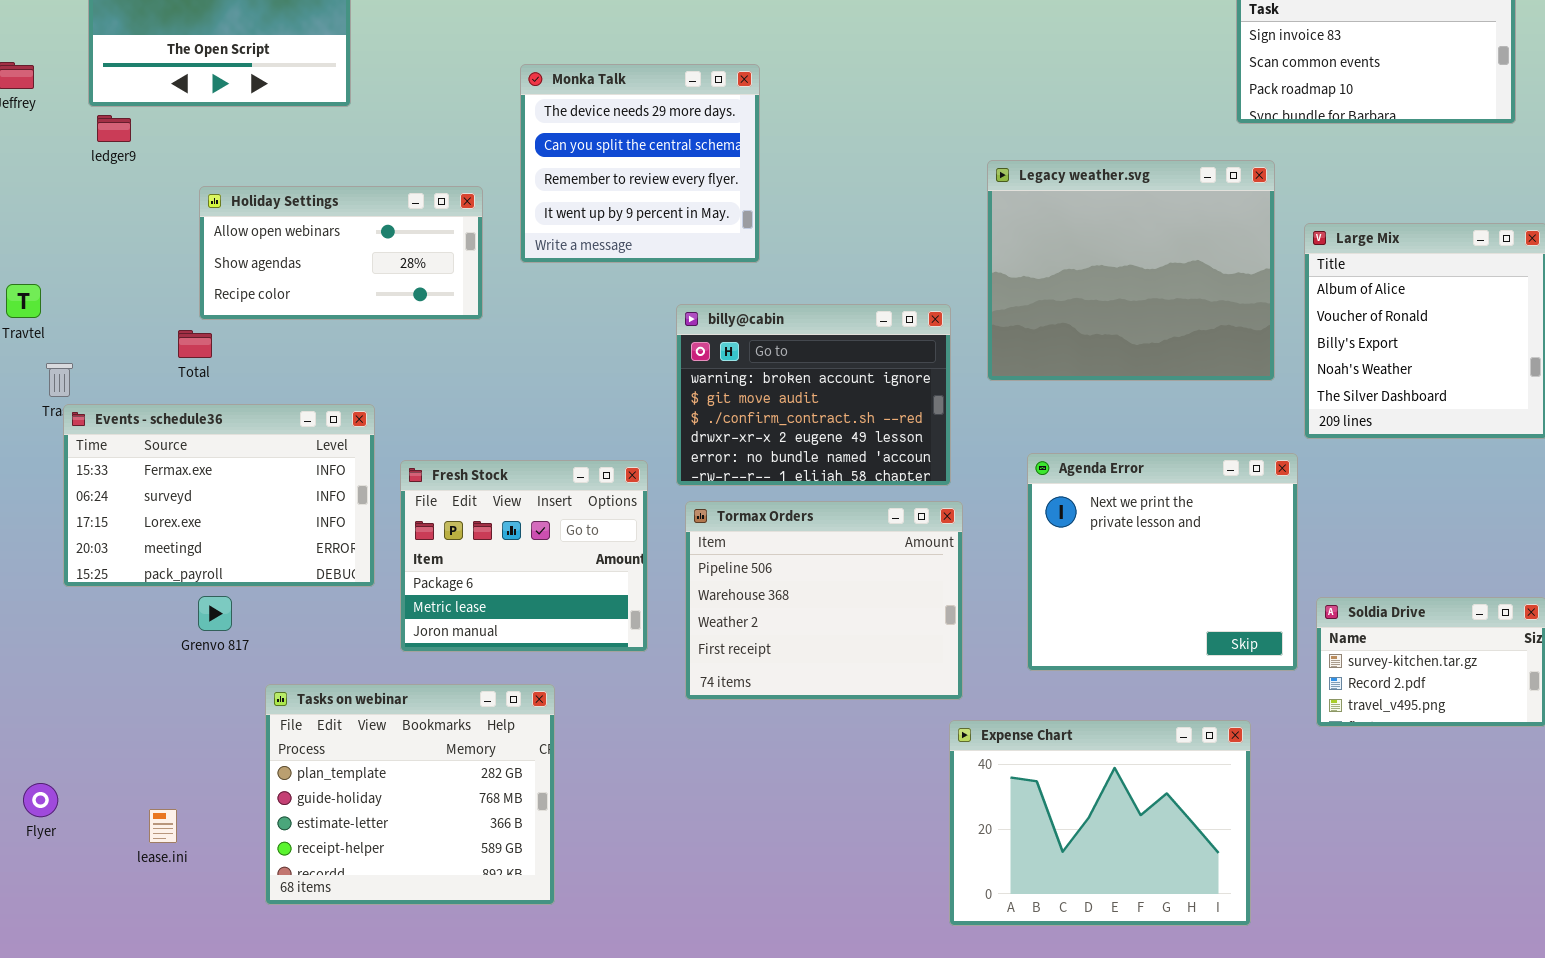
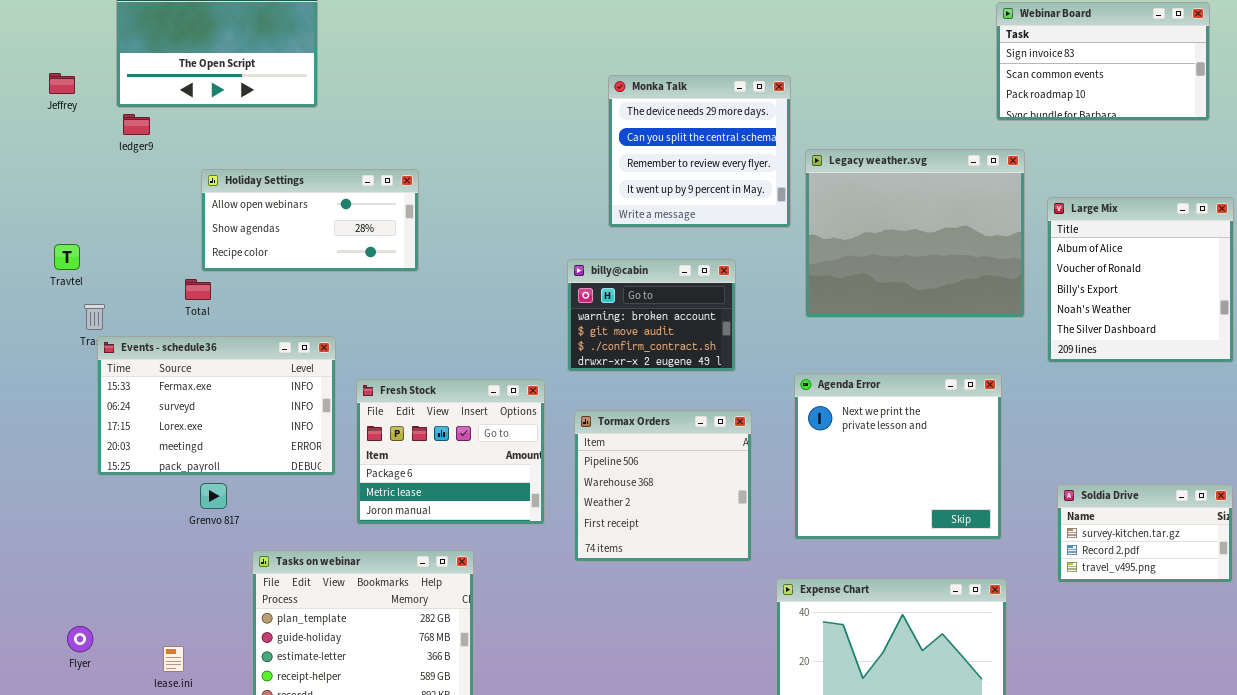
Monka Talk: [520,64,760,263] -> [608,75,791,228], moved
billy@cabin: [676,304,951,486] -> [567,259,736,372], resized
Agenda Error: [1027,453,1298,671] -> [794,373,1002,540], moved
Tormax Orders: [685,501,963,700] -> [574,410,752,562], resized

